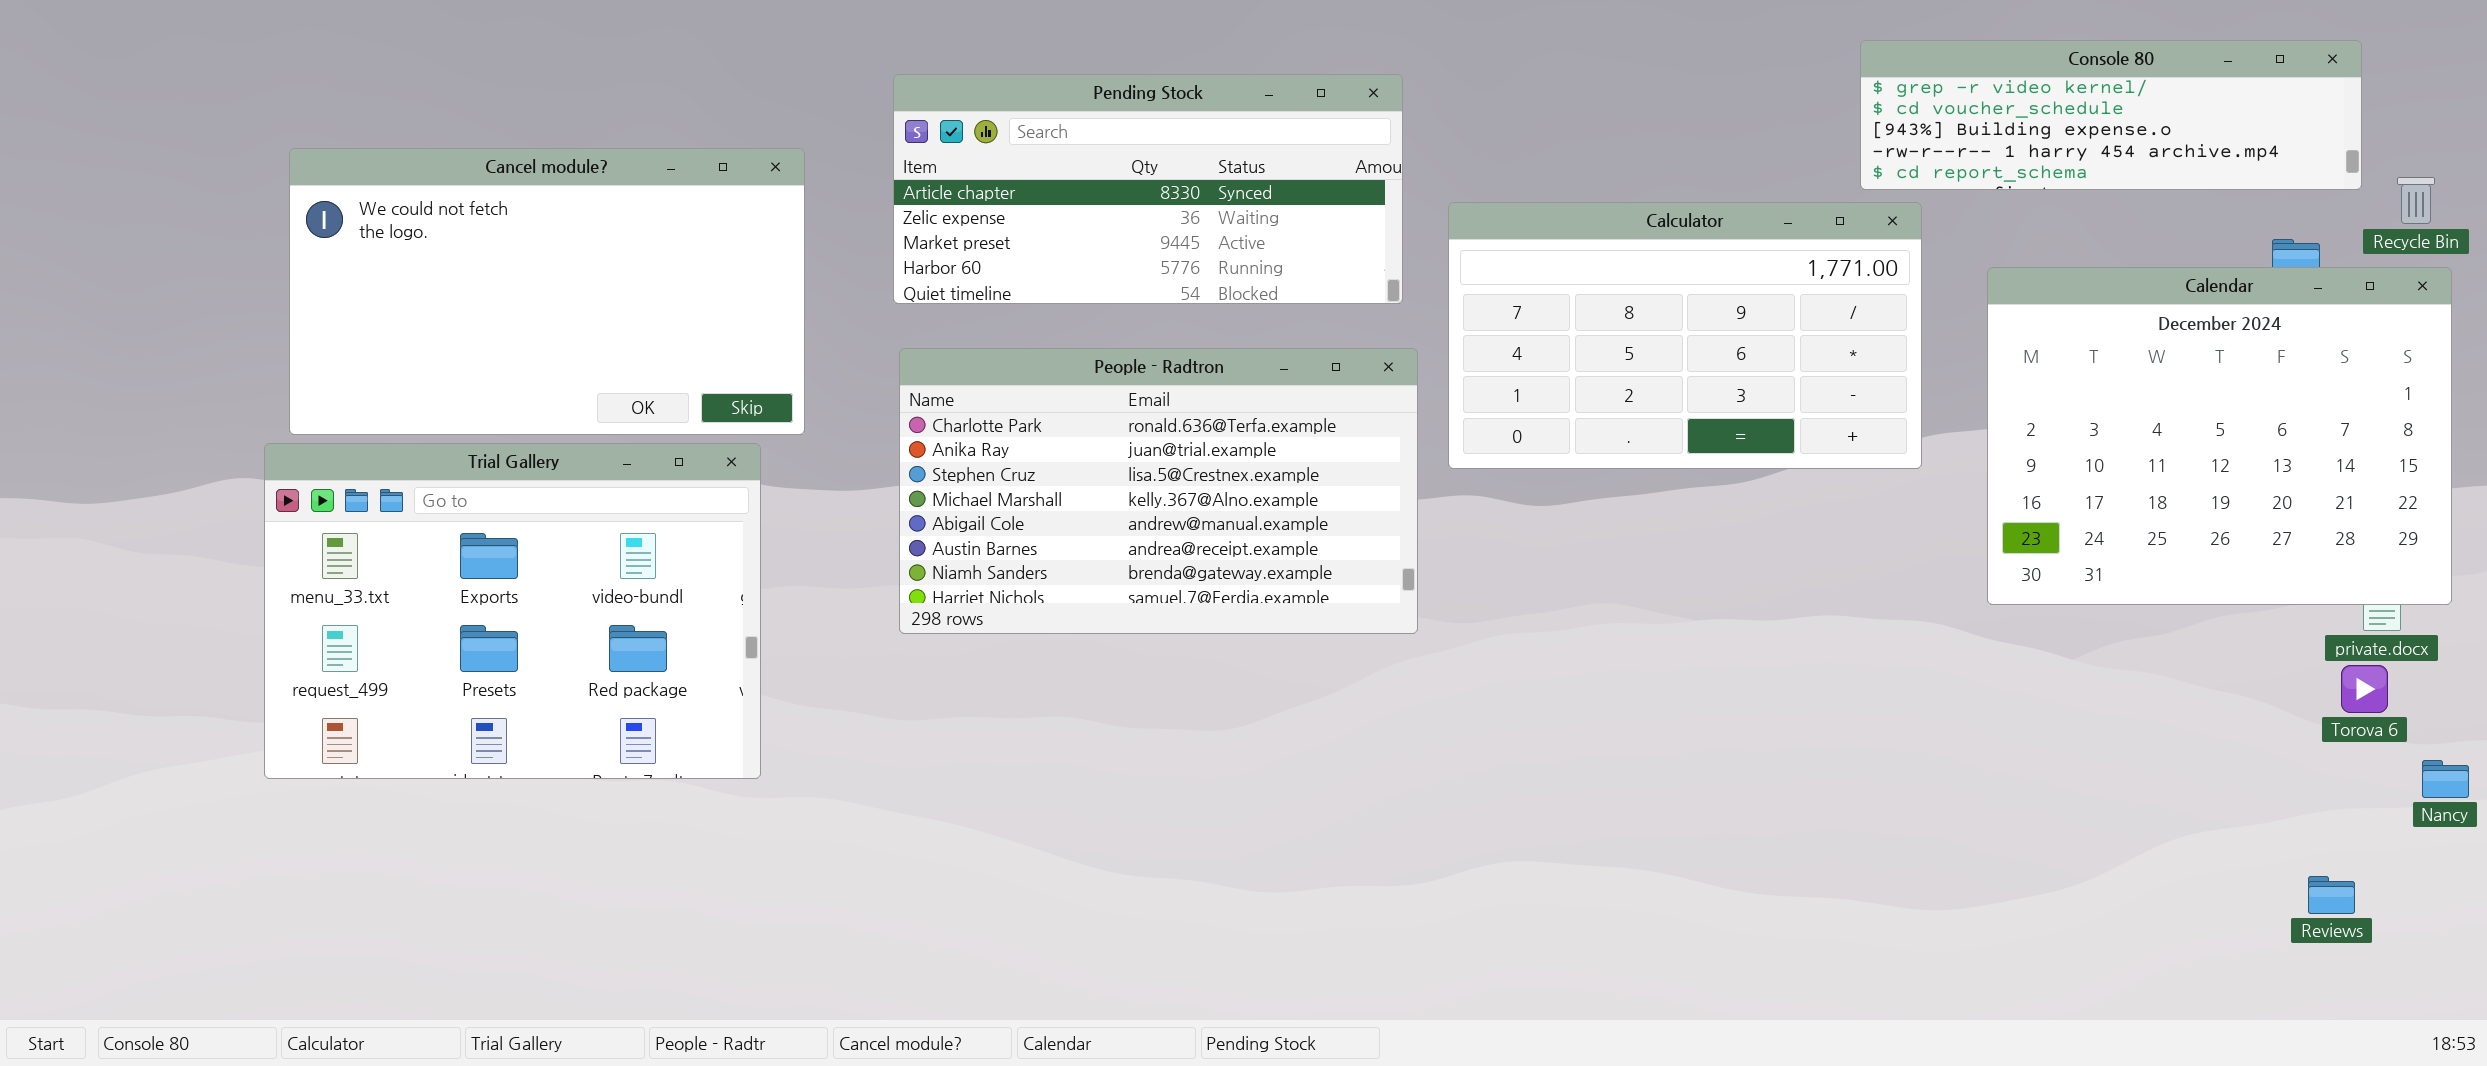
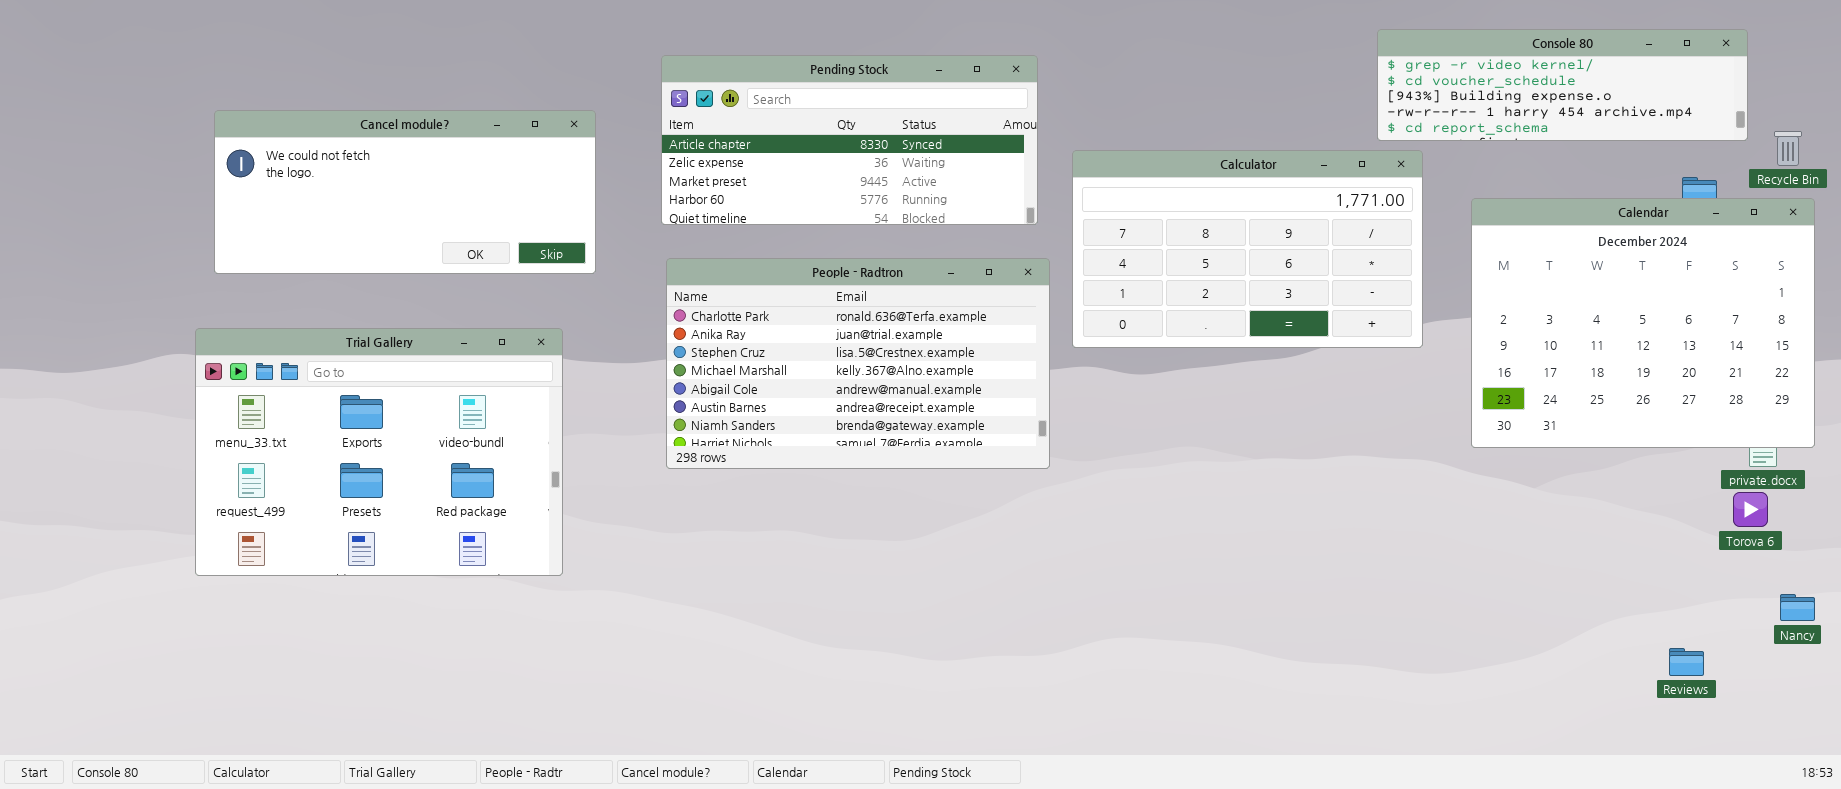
Cancel module?: [289,148,805,435] -> [214,110,596,274], resized
Nancy: [2422,760,2469,798] -> [1780,594,1815,621], moved
Reviews: [2308,876,2355,914] -> [1669,648,1704,676], moved

